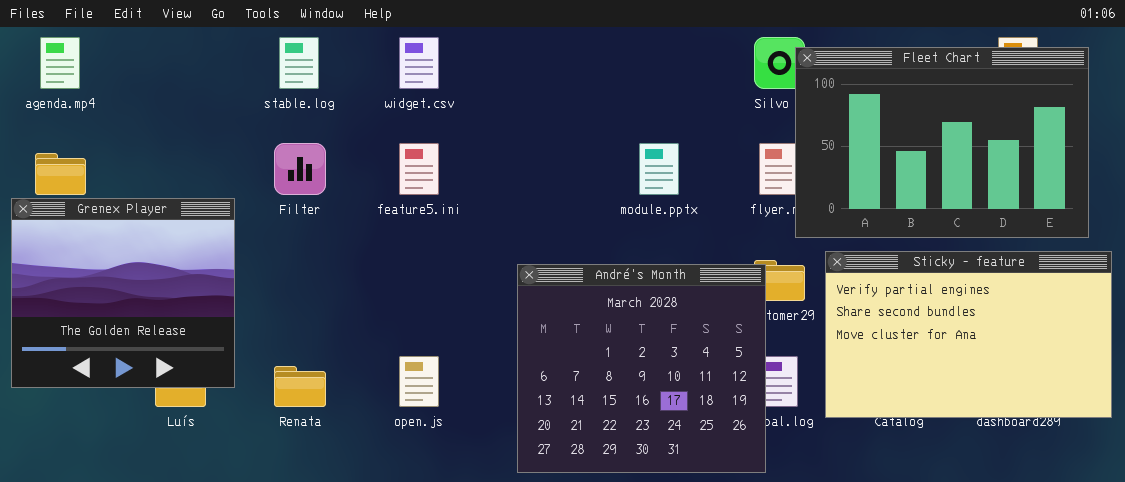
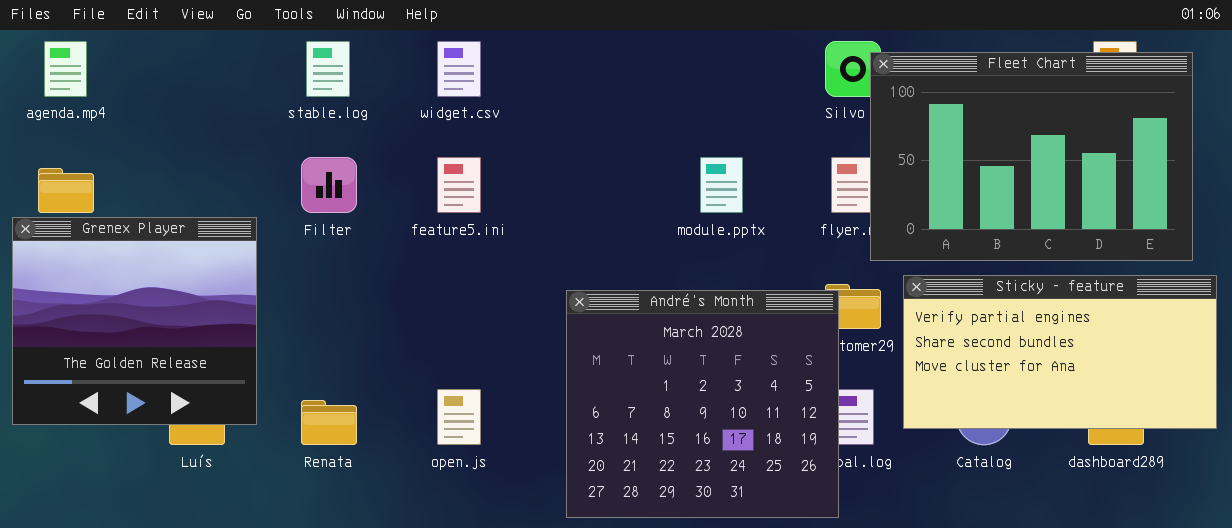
Sticky - feature: [825,251,1112,418] -> [903,275,1217,429], resized

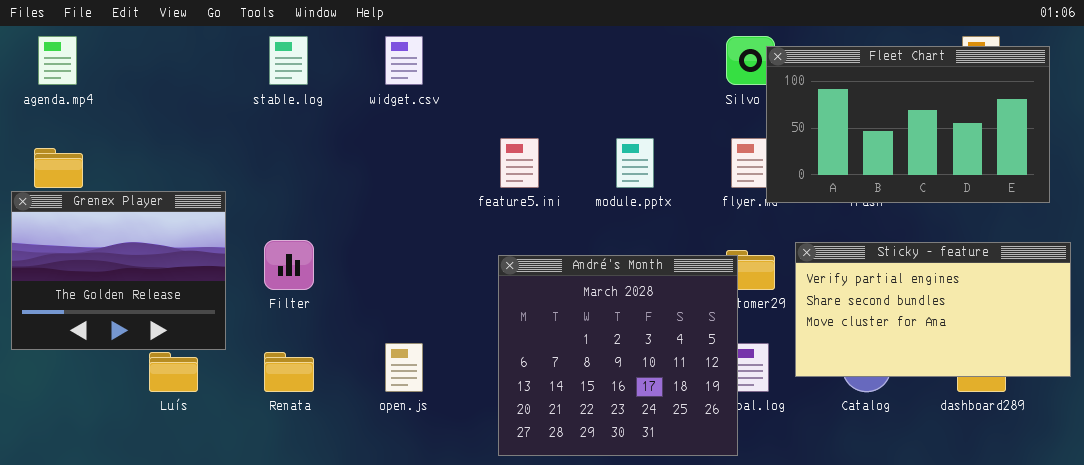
Fleet Chart: [870,52,1193,261] -> [766,46,1050,203], resized
Filter: [301,157,357,213] -> [264,240,314,290], moved
feature5.ini: [437,157,481,213] -> [500,138,539,188], moved
Grenex Player: [12,217,257,425] -> [11,191,226,350], resized

